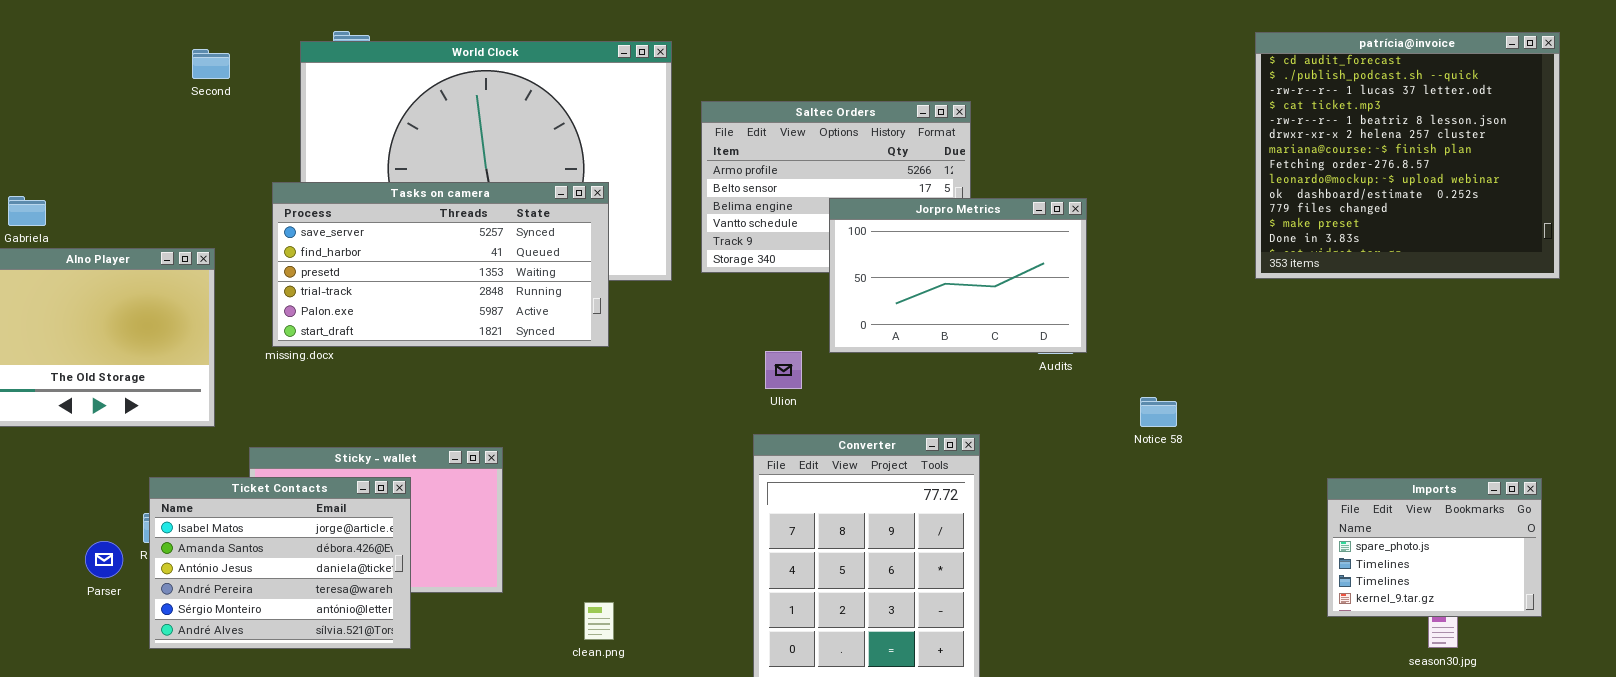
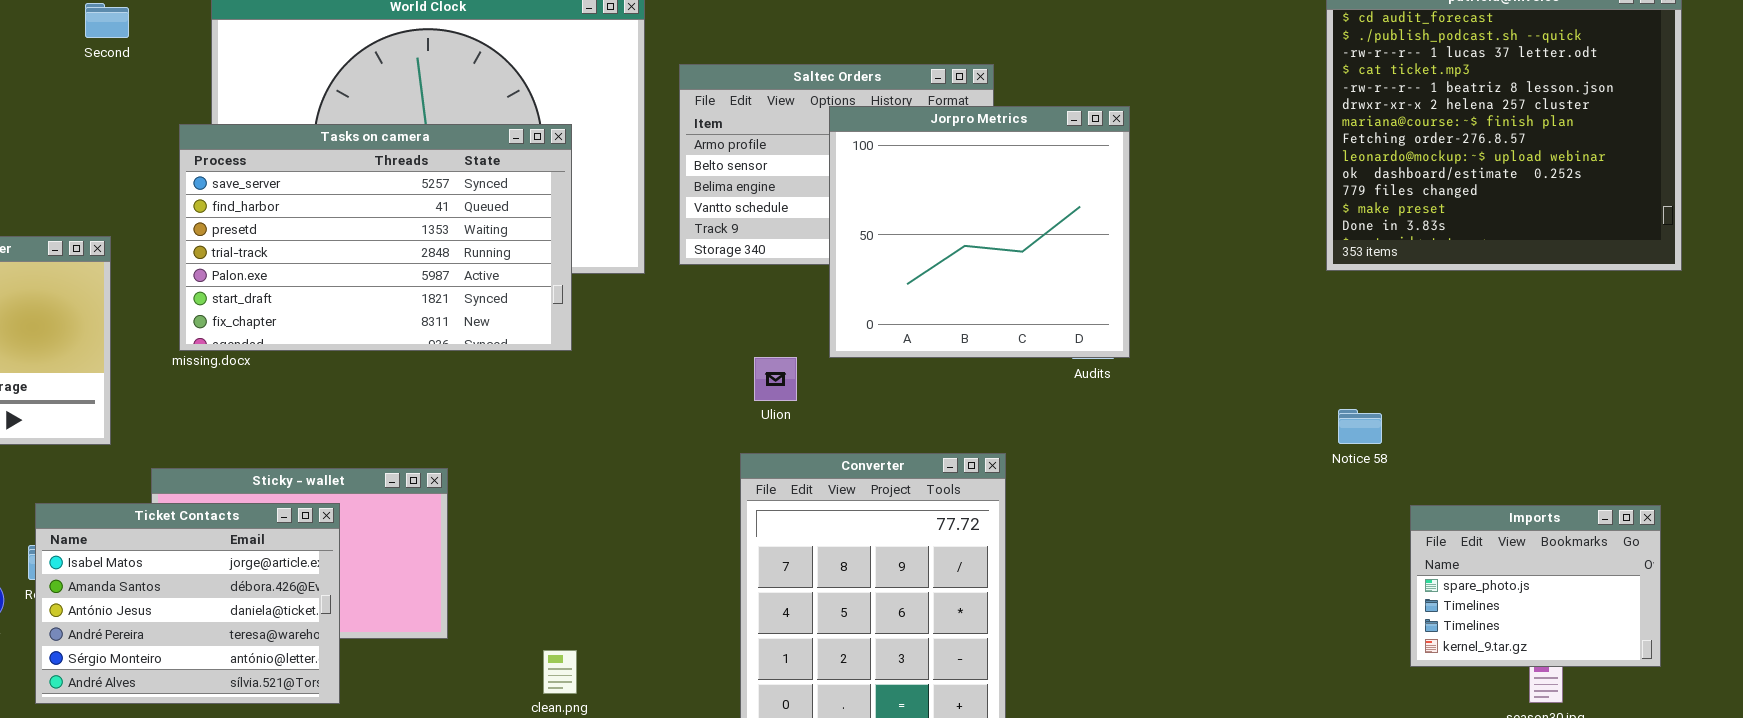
Tasks on camera: [272,182,609,347] -> [179,124,572,351], resized
Jorpro Metrics: [829,198,1087,353] -> [829,106,1130,358], resized
Notice 58: [1140,397,1177,427] -> [1338,409,1382,444], moved

